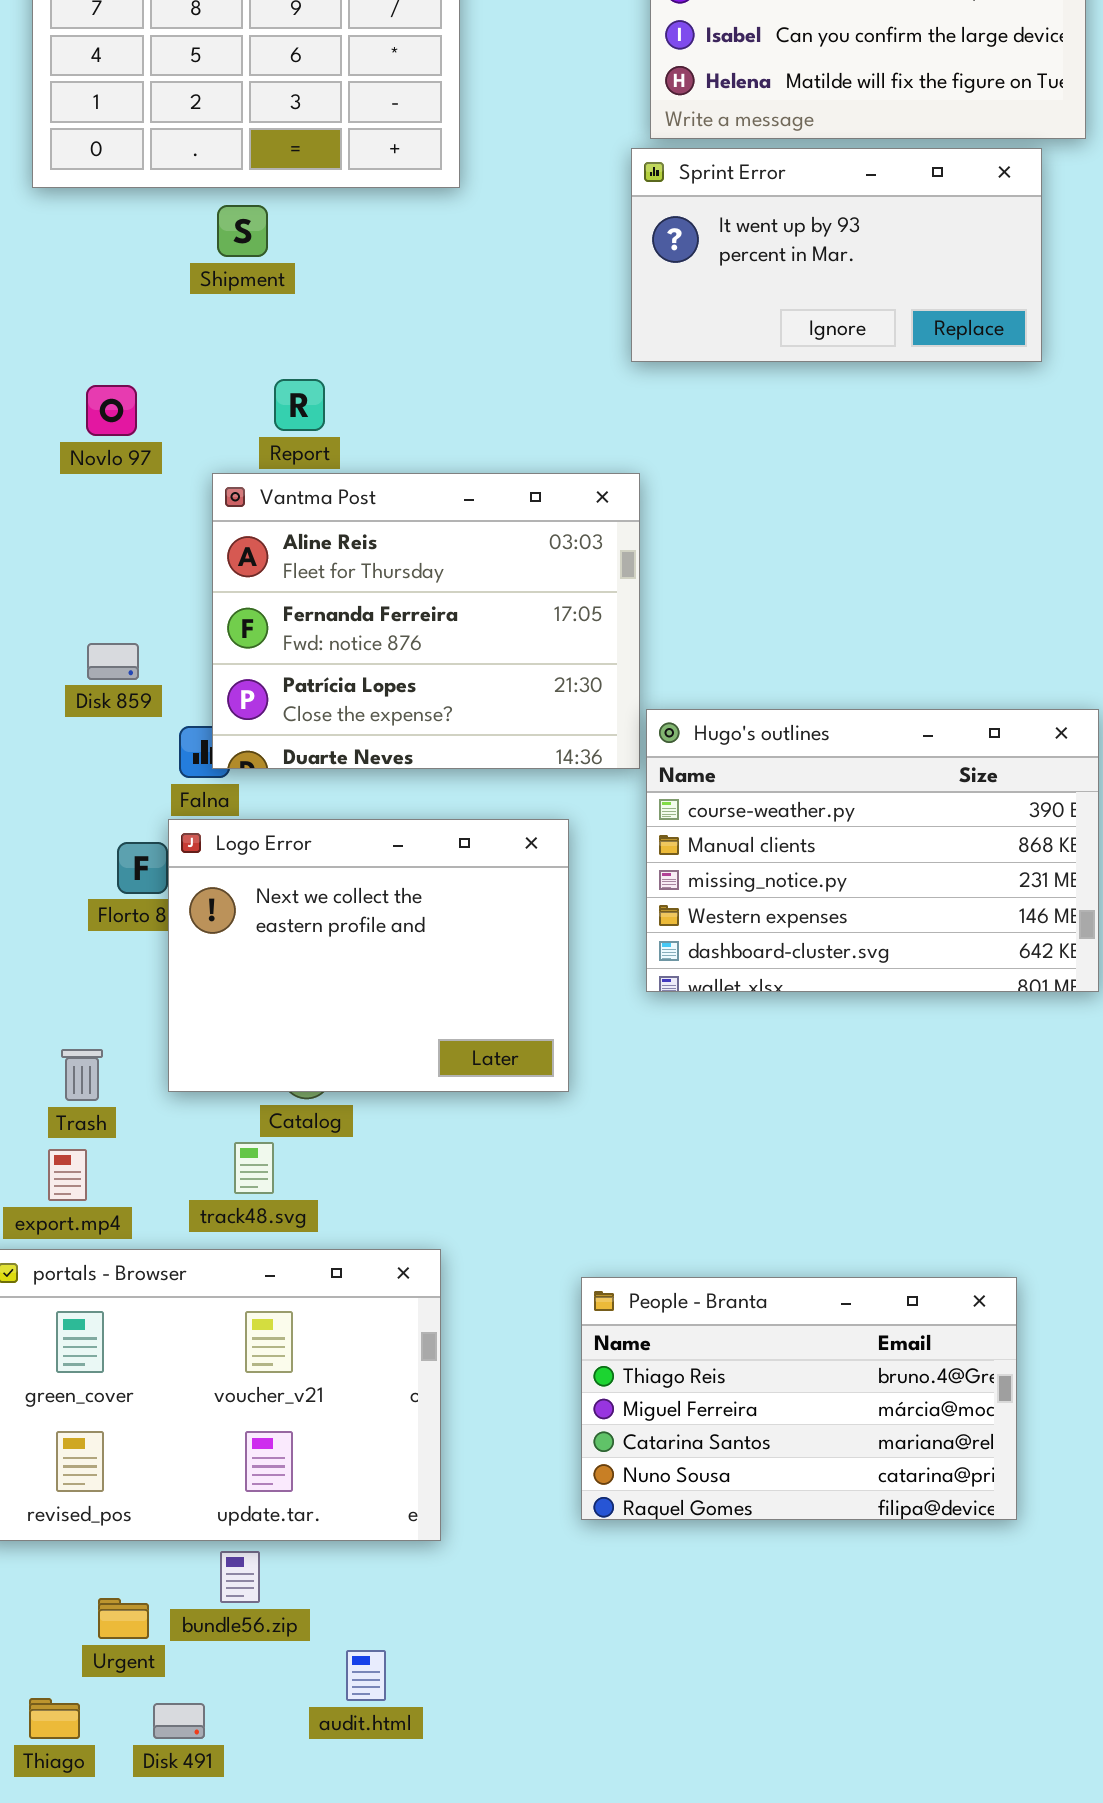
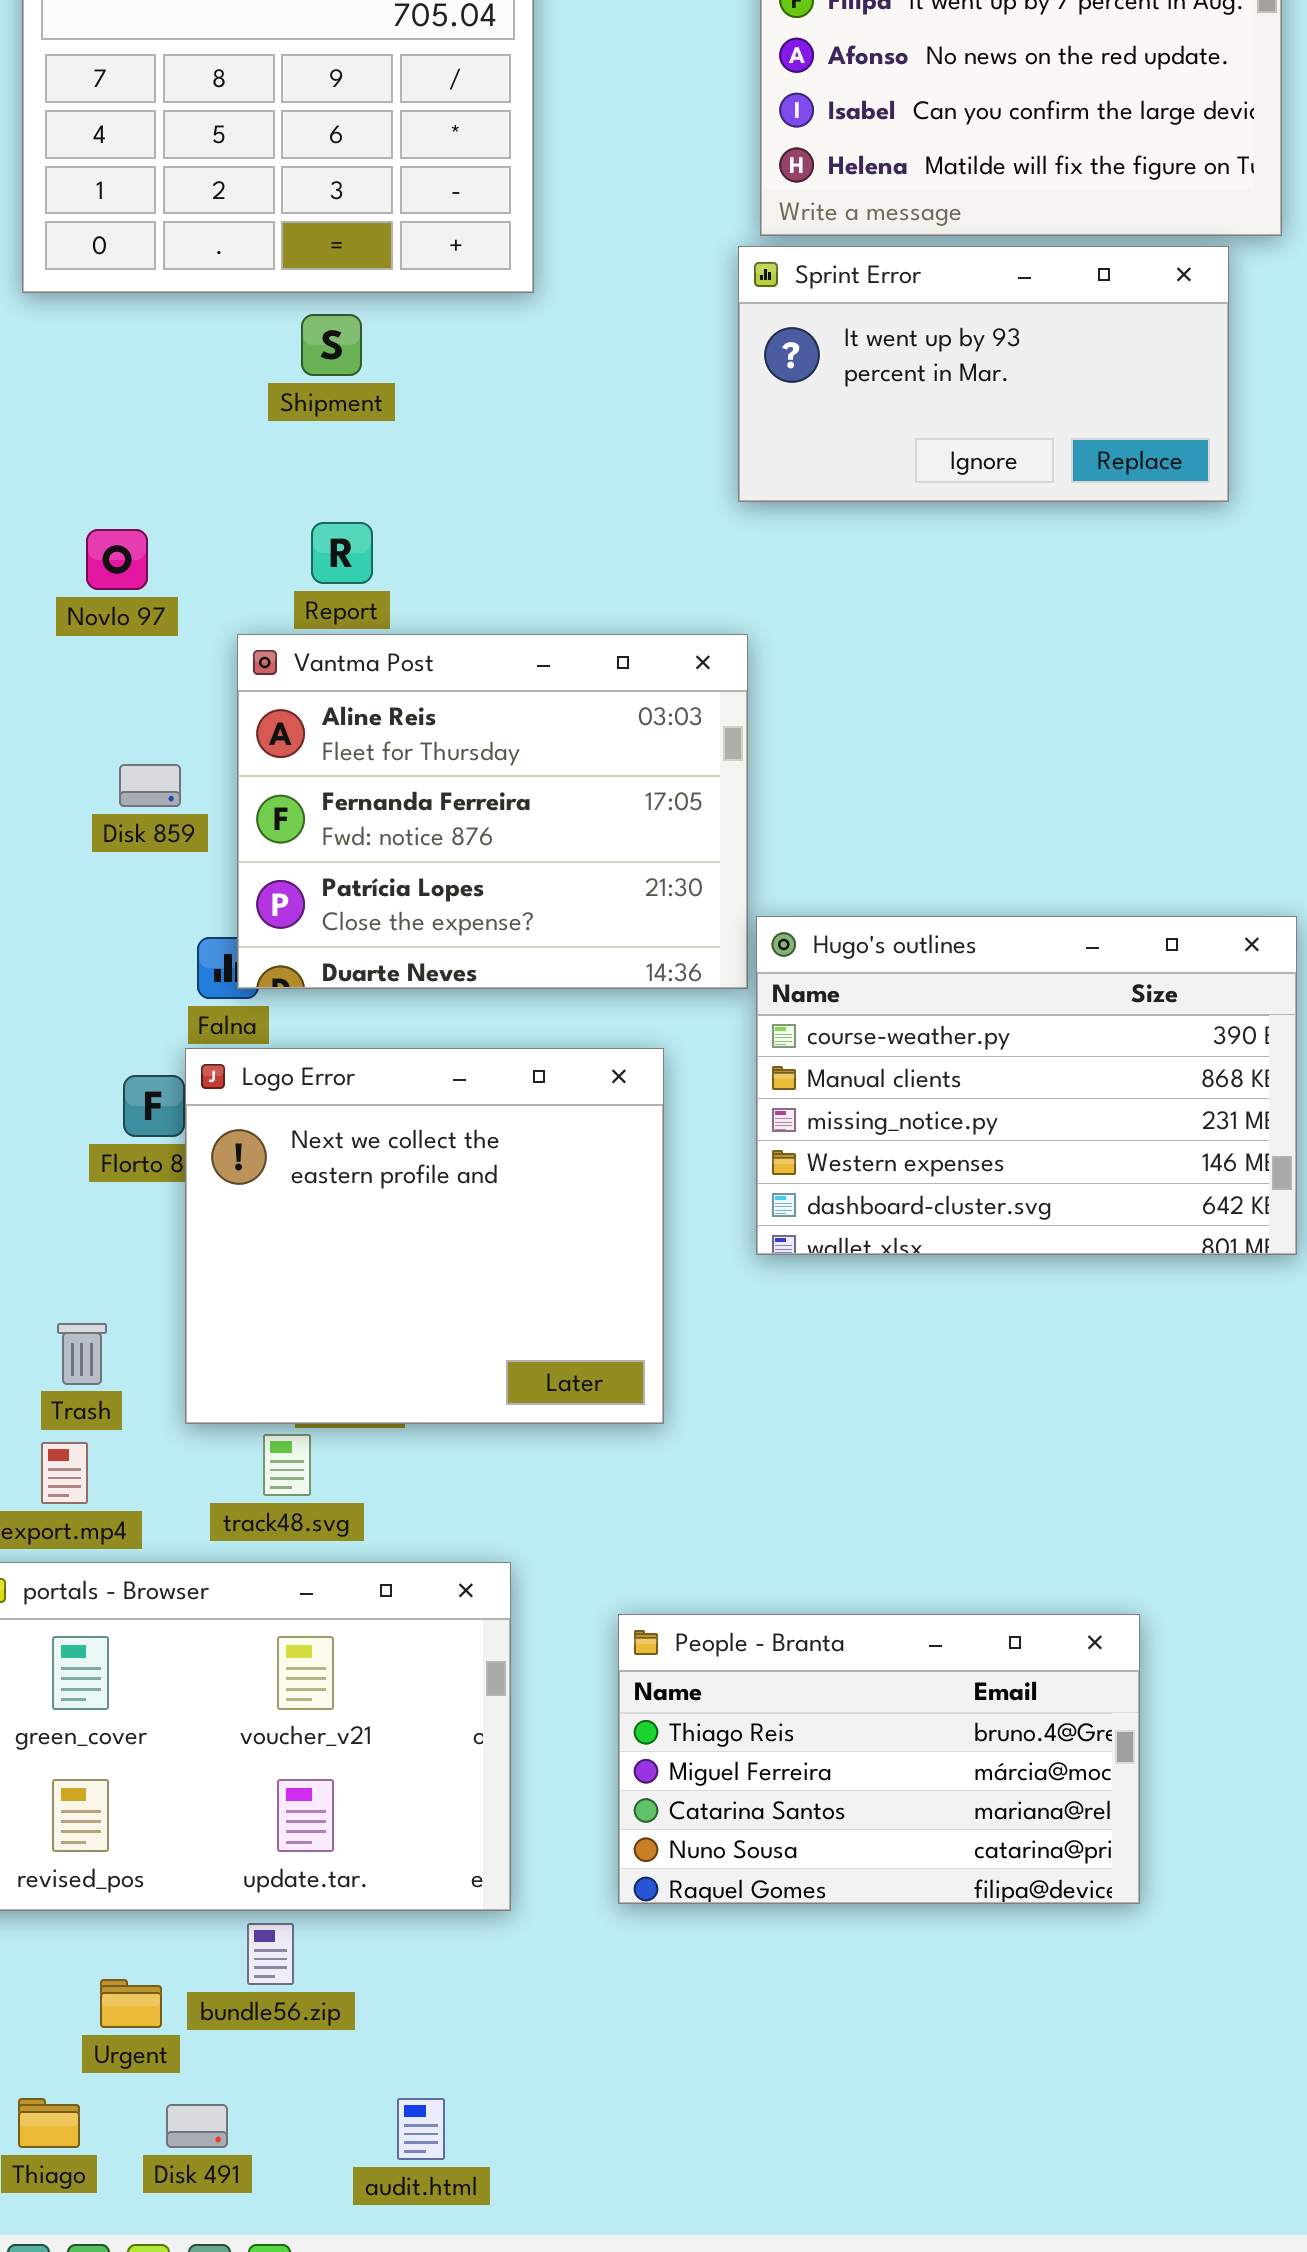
Shipment: [217,205,268,257] -> [301,314,362,376], moved
Disk 859: [87,643,139,680] -> [119,764,181,807], moved
Logo Error: [168,819,569,1092] -> [185,1048,664,1424], resized
People - Branta: [581,1277,1017,1520] -> [618,1614,1140,1904], moved
audit.html: [346,1650,386,1701] -> [397,2098,445,2160], moved

